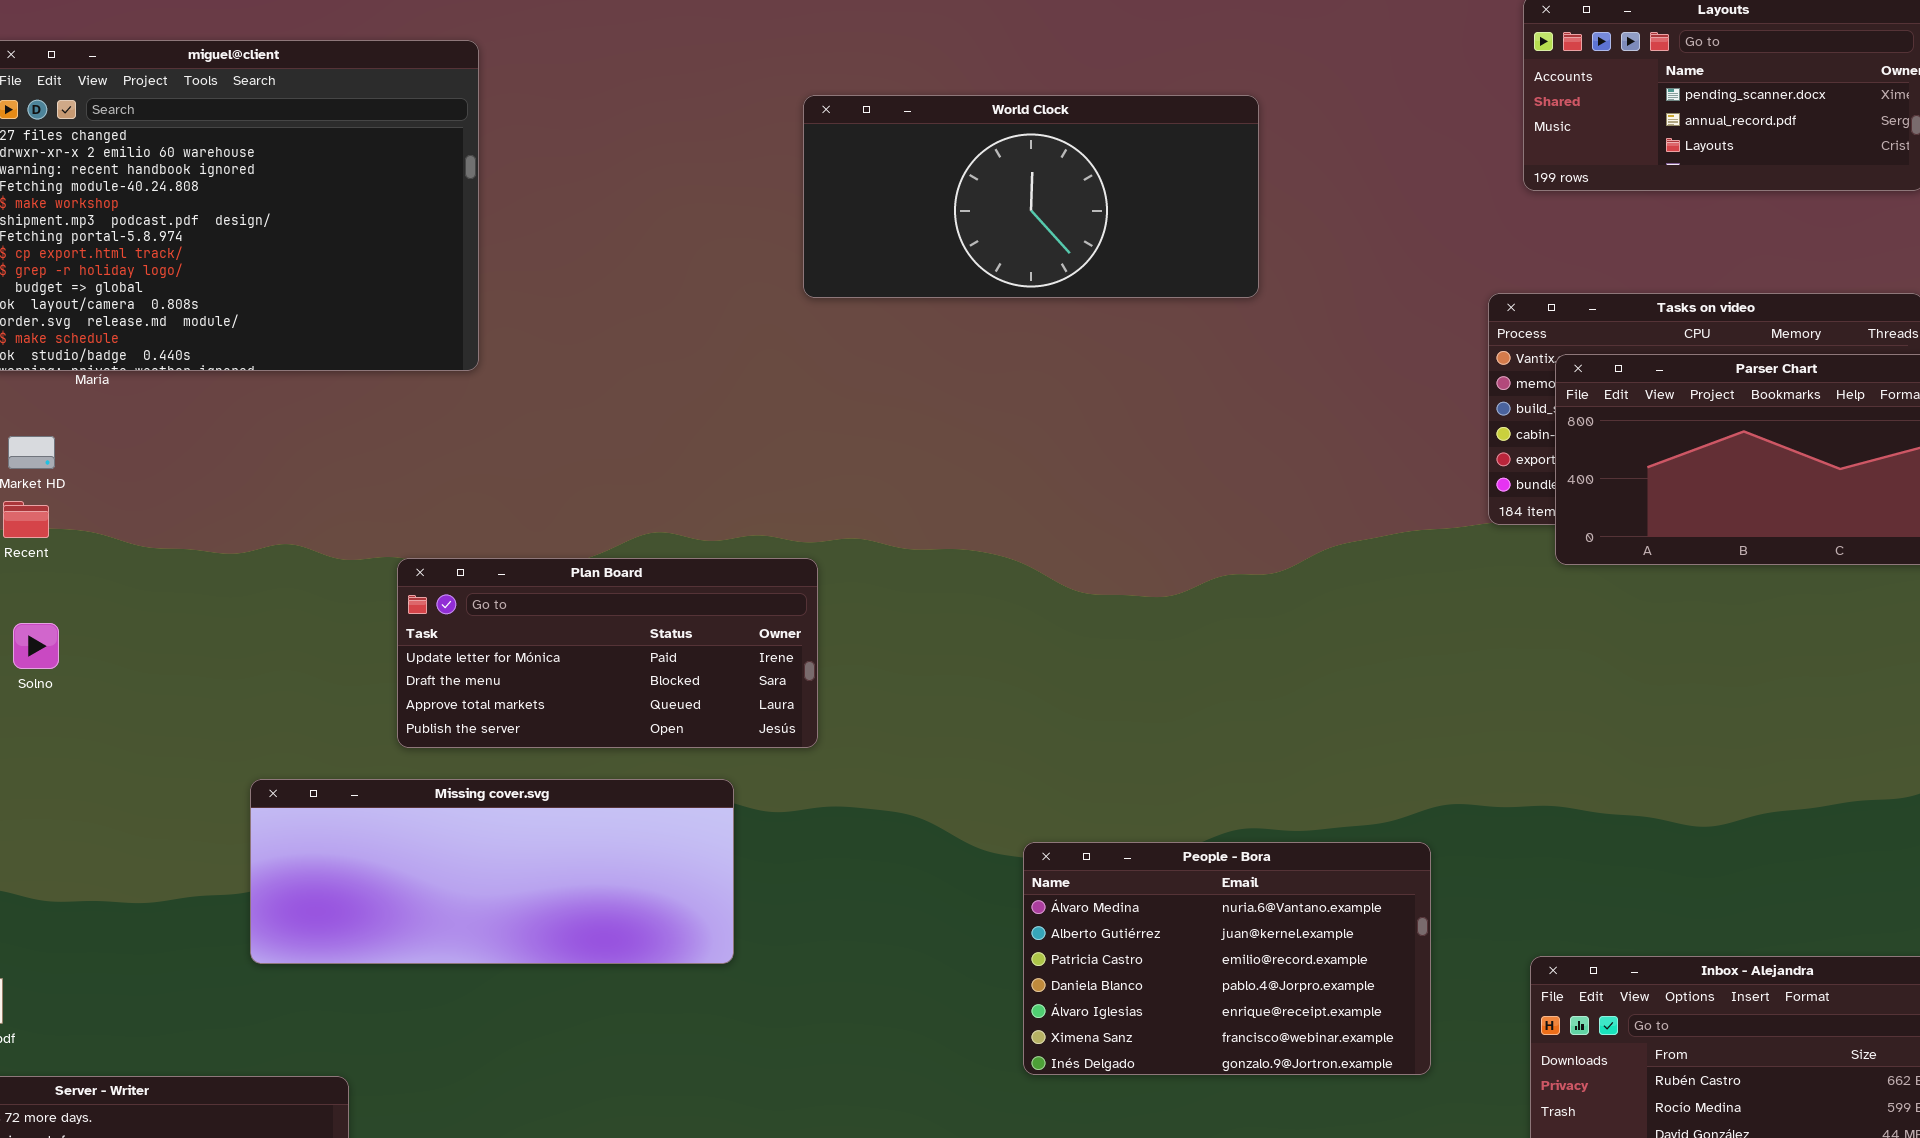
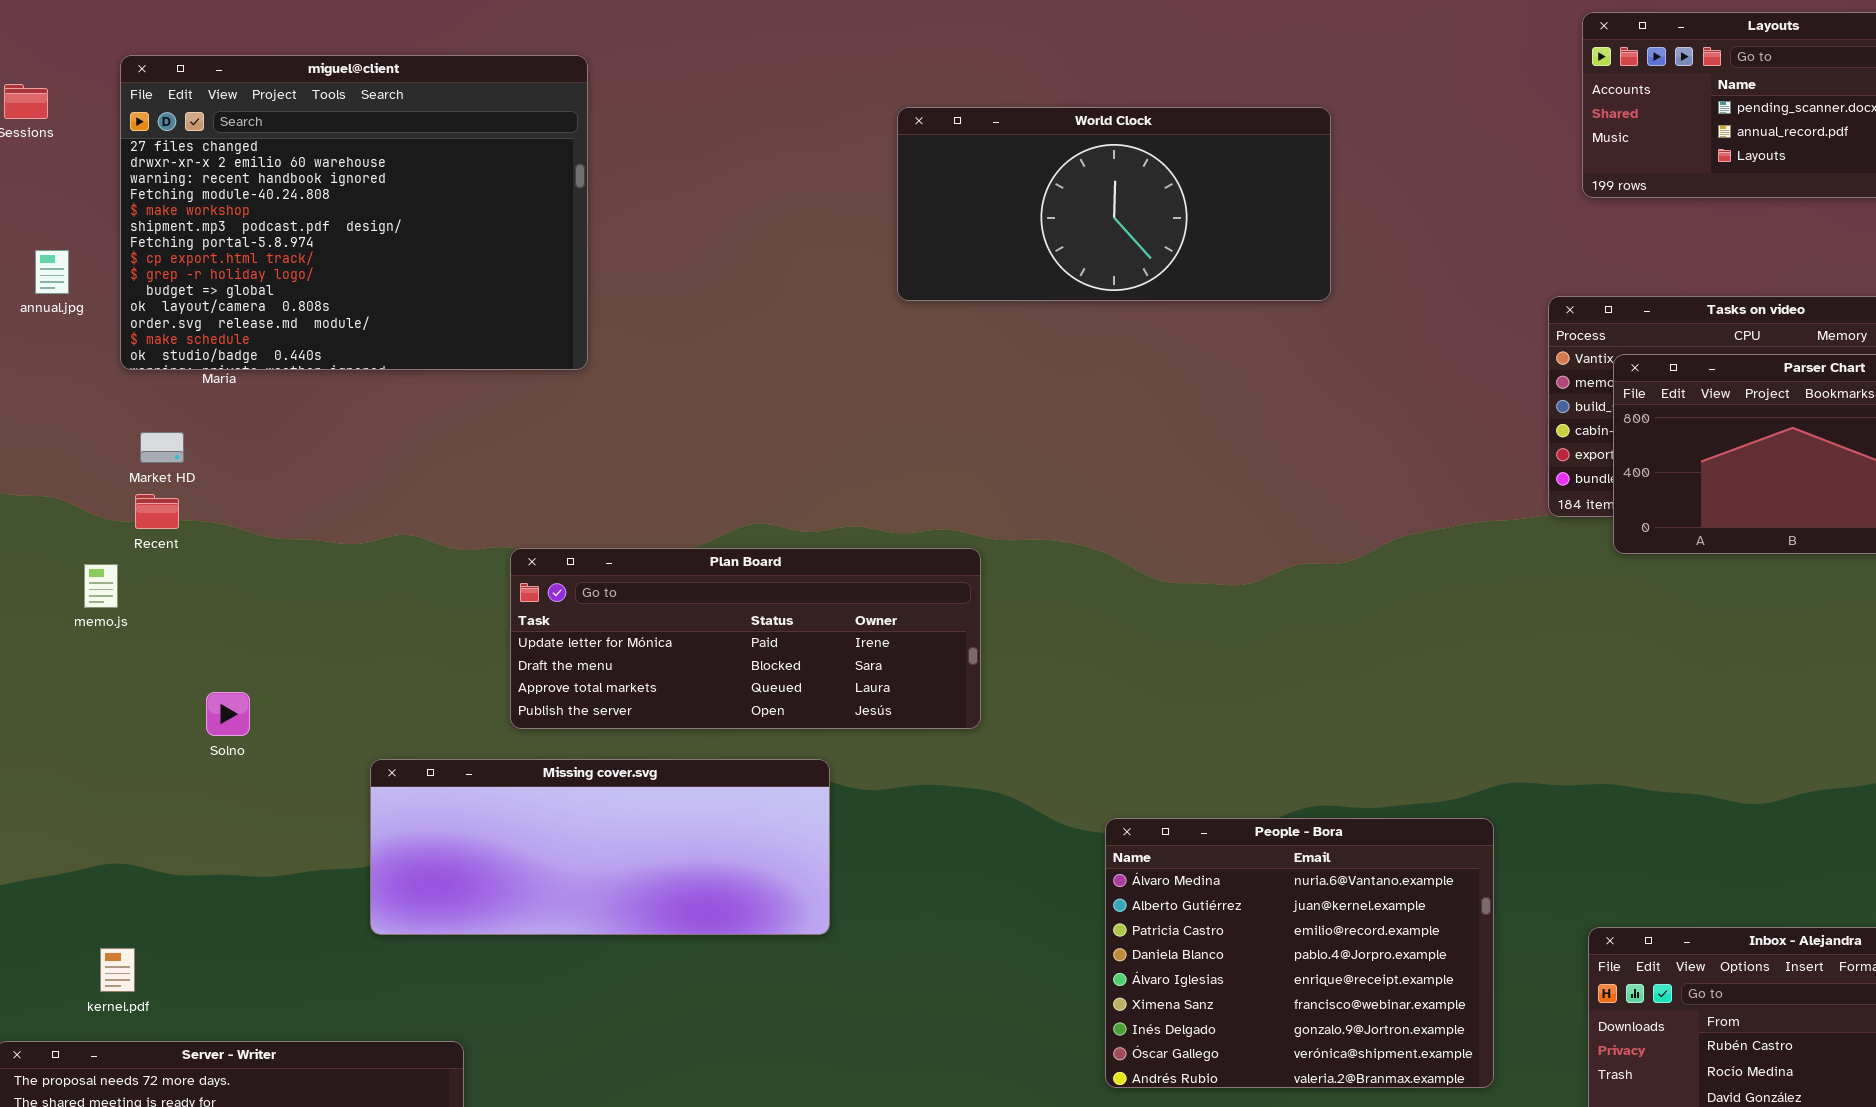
Plan Board: [397,558,818,748] -> [510,548,981,729], resized
Solno: [13,623,59,669] -> [206,692,250,736], moved
People - Bora: [1023,842,1431,1075] -> [1105,818,1494,1088], resized

